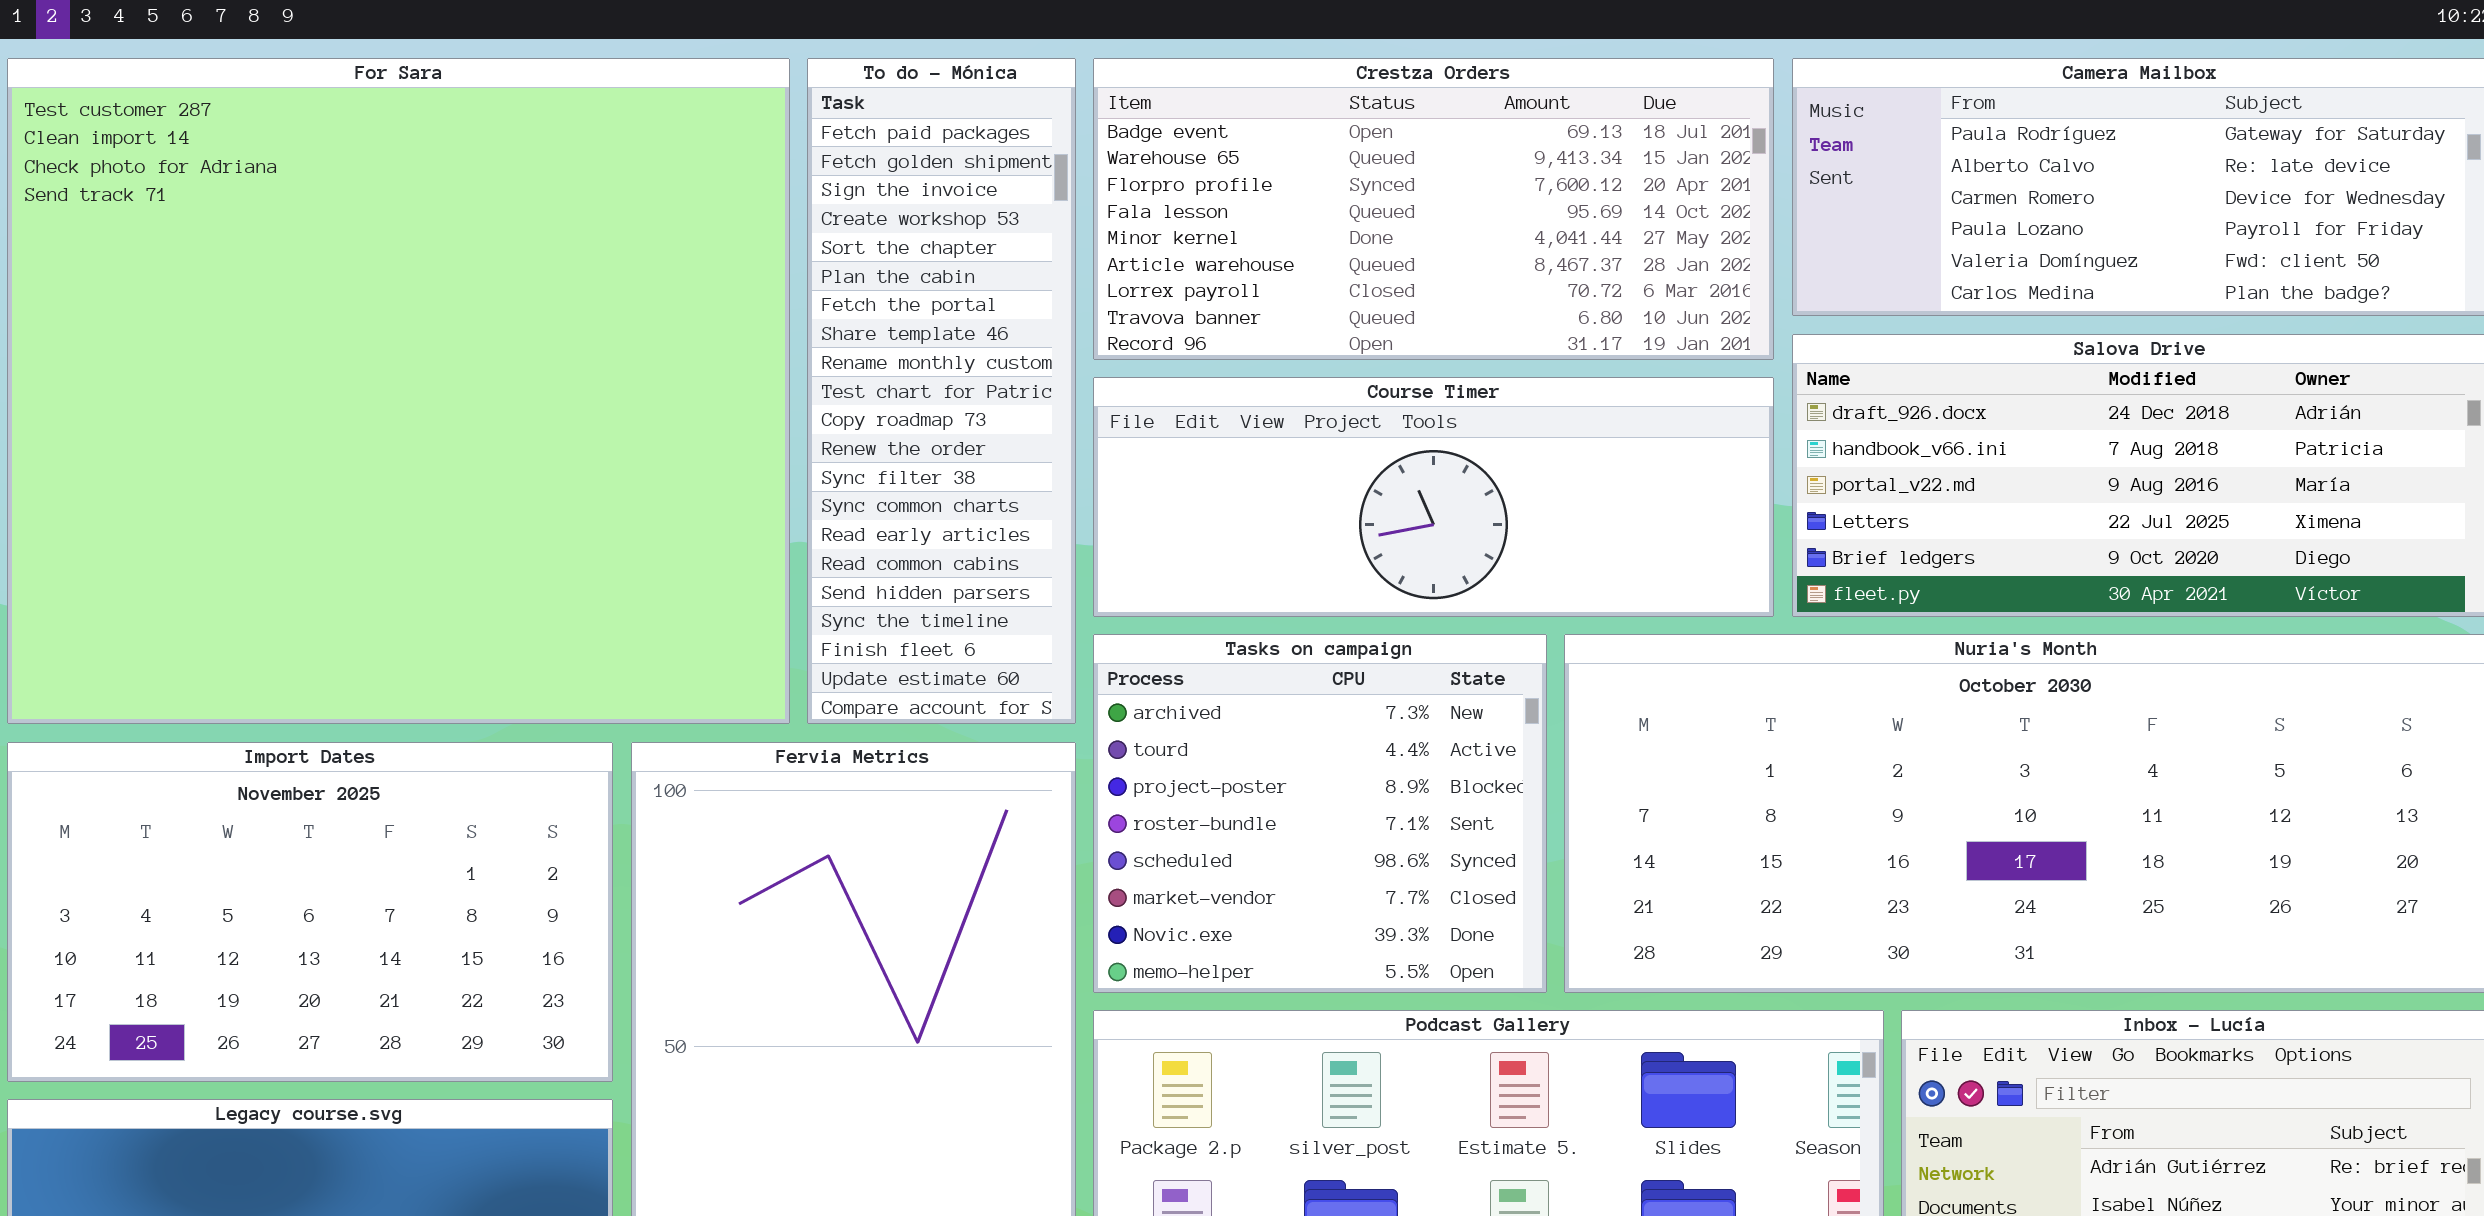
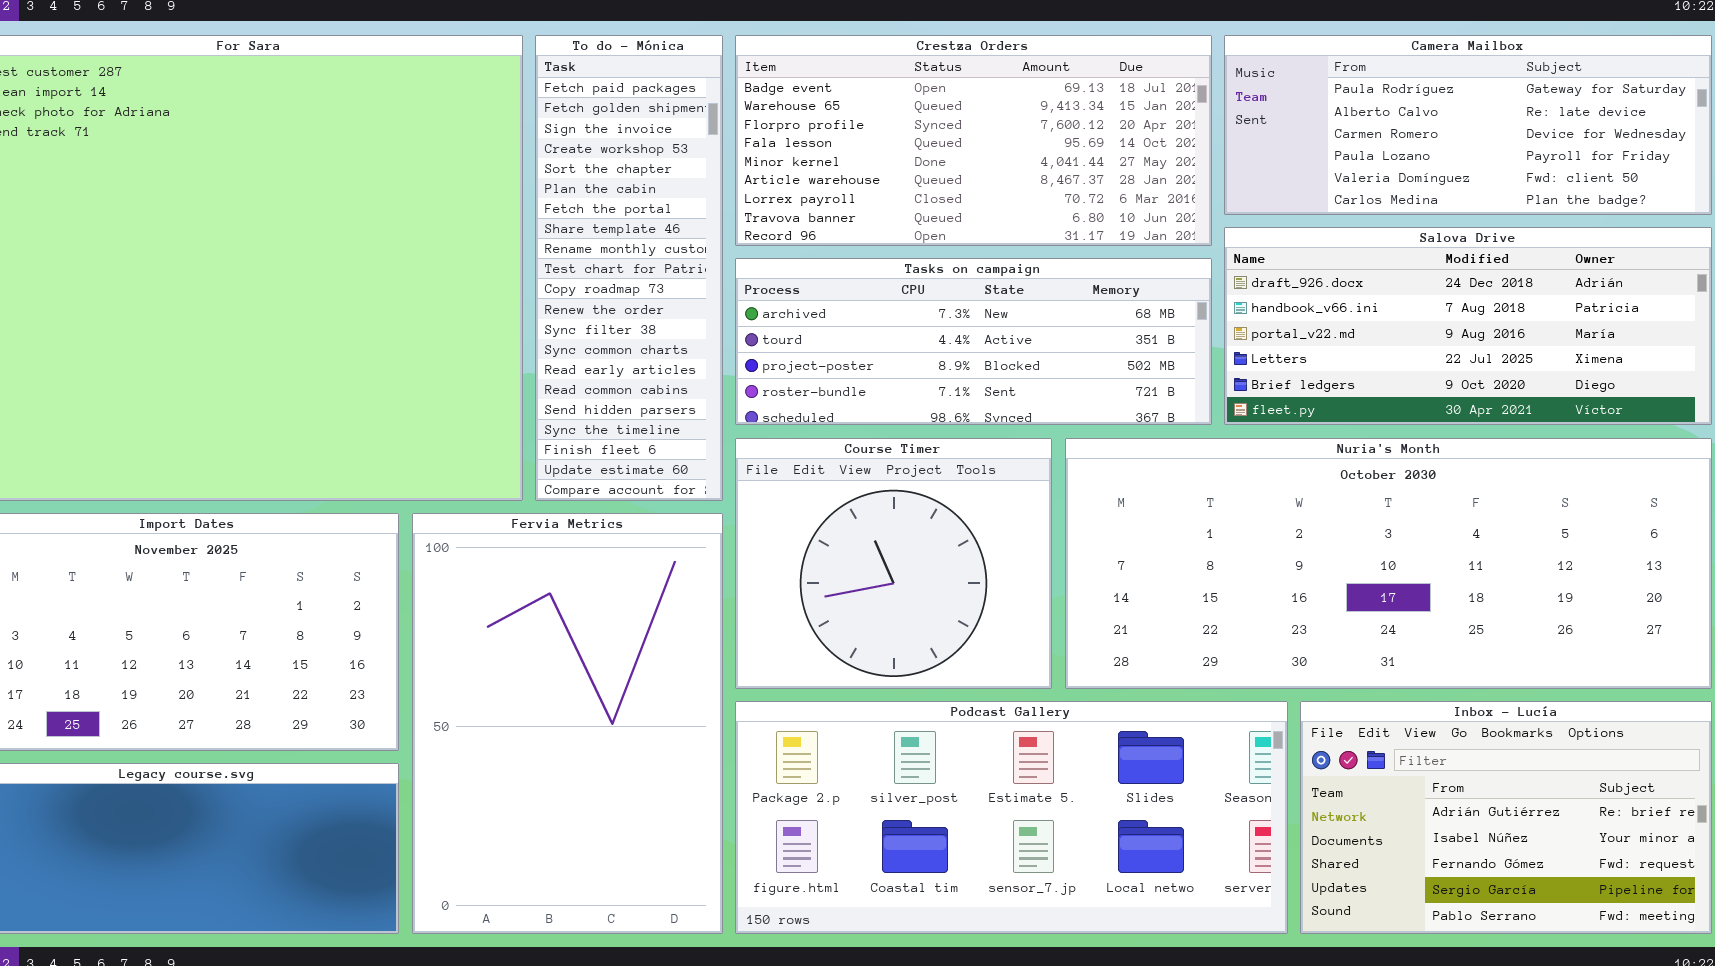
Course Timer: [1093,377,1774,617] -> [735,438,1052,689], moved, resized
Tasks on campaign: [1093,634,1547,993] -> [735,258,1212,425], moved, resized

